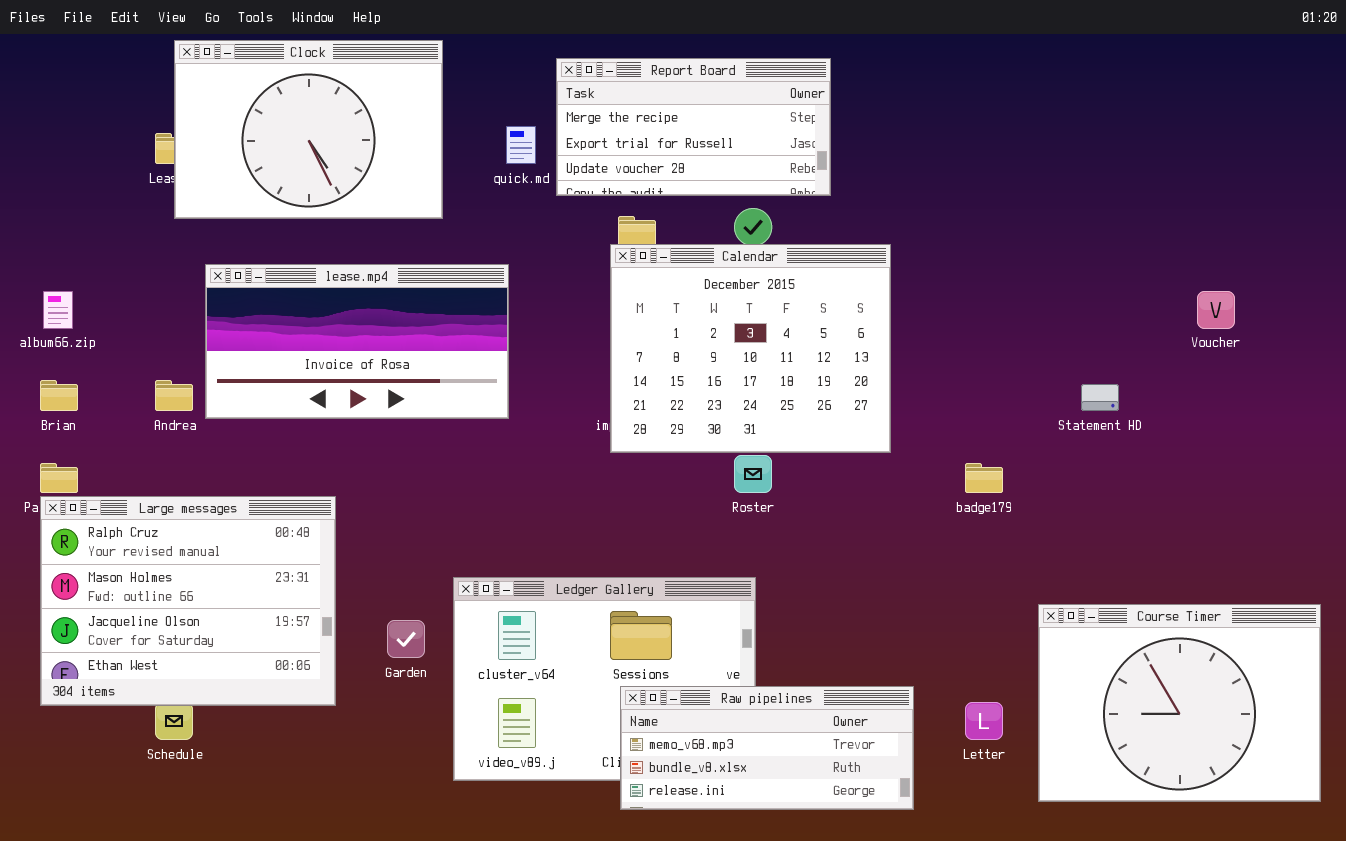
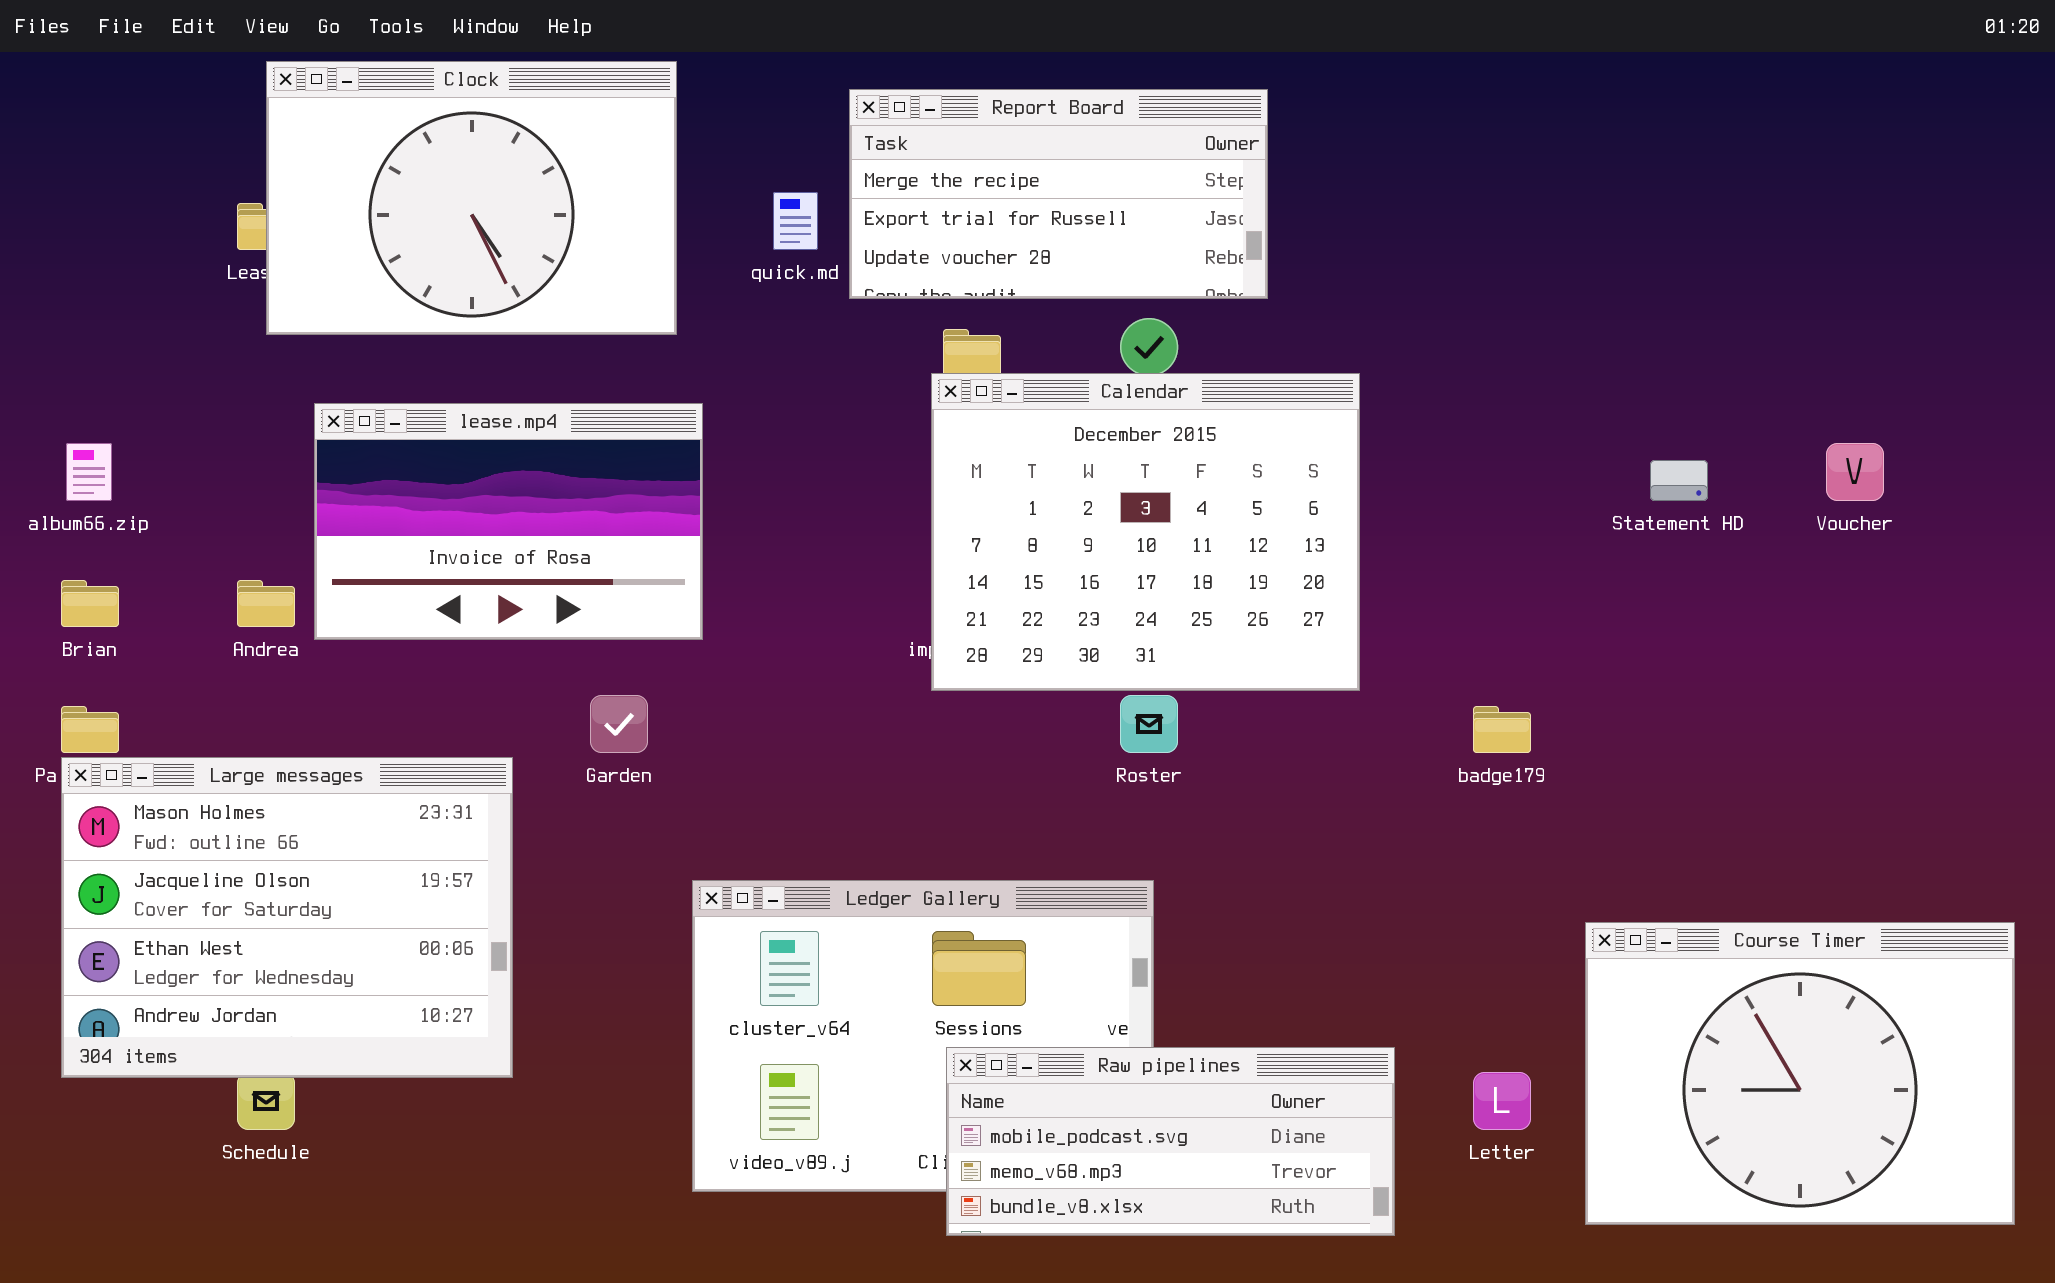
lease.mp4: [205,264,509,419] -> [314,403,703,640], resized
Statement HD: [1081,384,1119,411] -> [1650,460,1708,501], moved
Large messages: [40,496,336,706] -> [61,757,513,1078], scrolled down 1 row
Garden: [387,620,425,658] -> [590,695,648,753], moved
Raw pipelines: [620,686,914,810] -> [946,1047,1395,1236], scrolled up 1 row

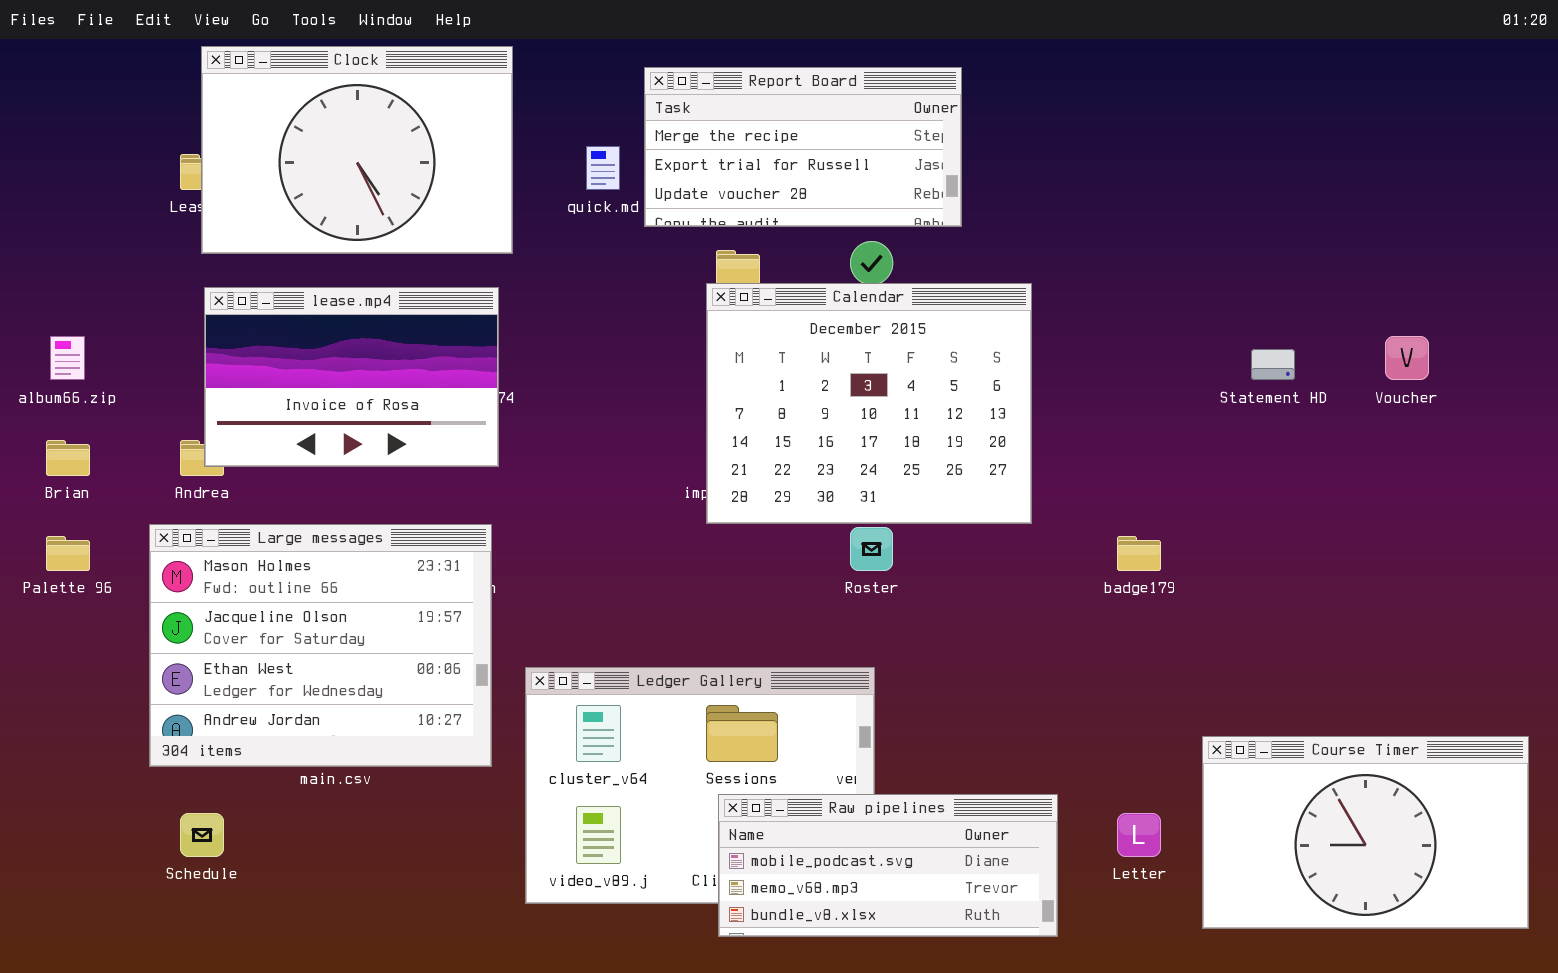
lease.mp4: [314,403,703,640] -> [204,287,499,467], moved
Large messages: [61,757,513,1078] -> [149,524,492,767], moved
Course Timer: [1585,922,2015,1225] -> [1202,736,1529,929], resized

